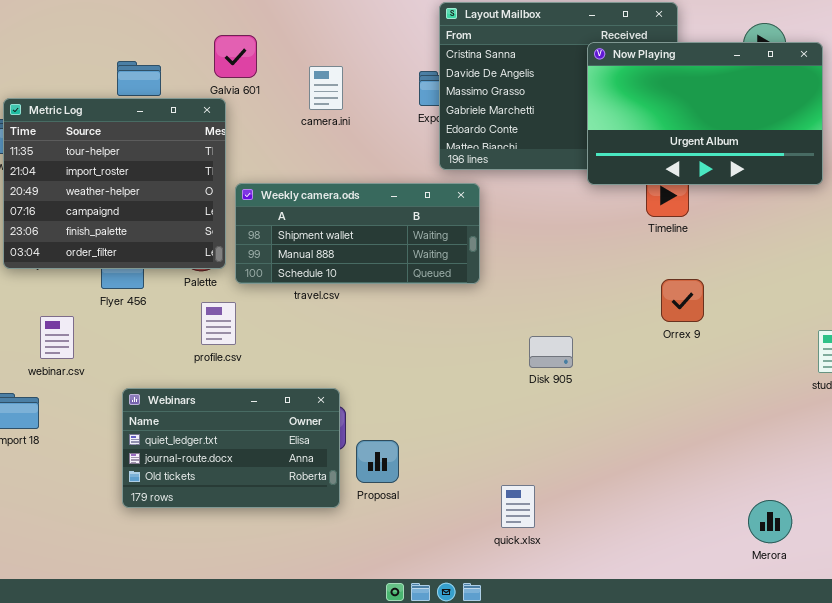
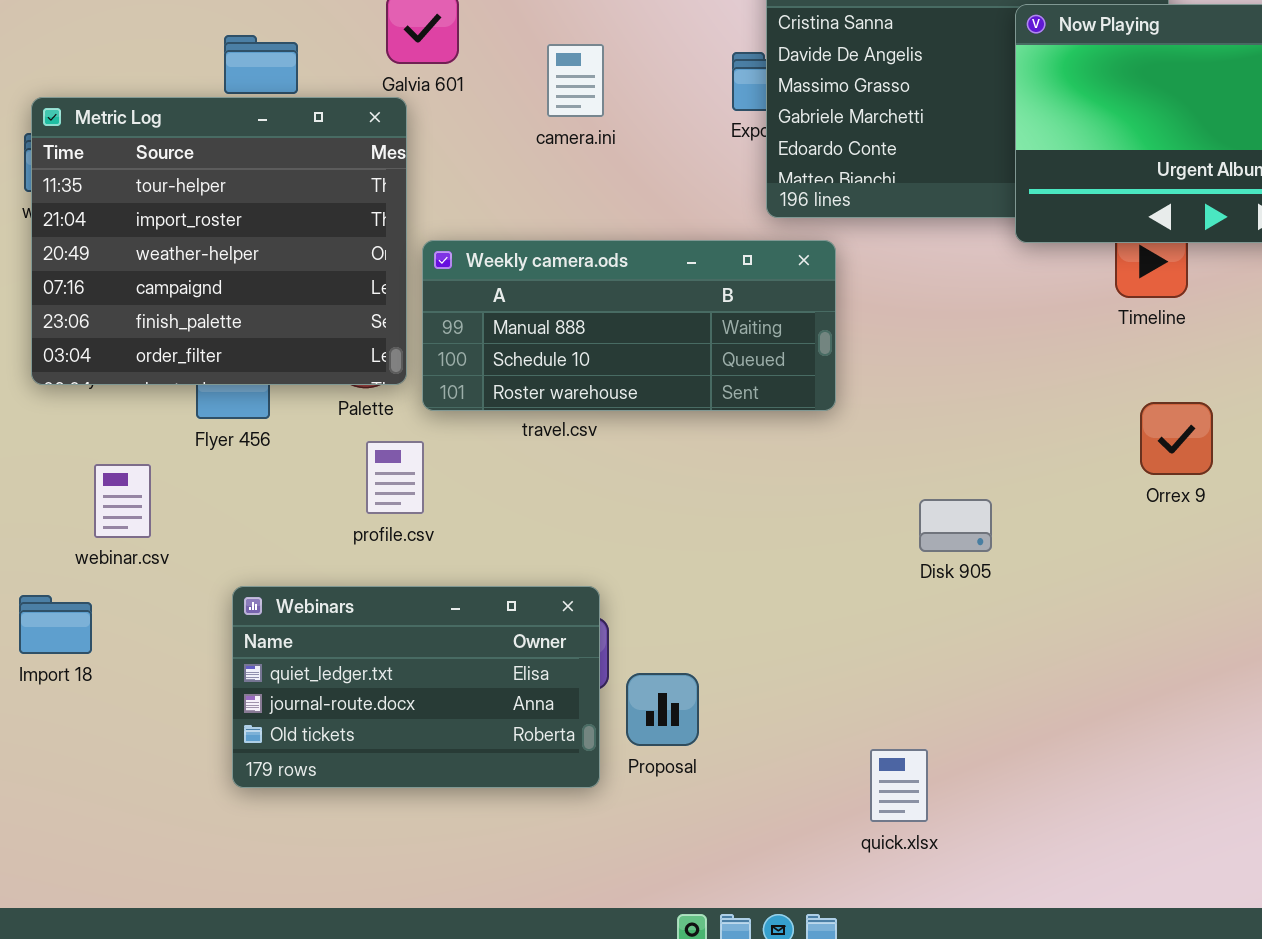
Weekly camera.ods: [235,183,480,284] -> [422,240,836,411], scrolled down 1 row

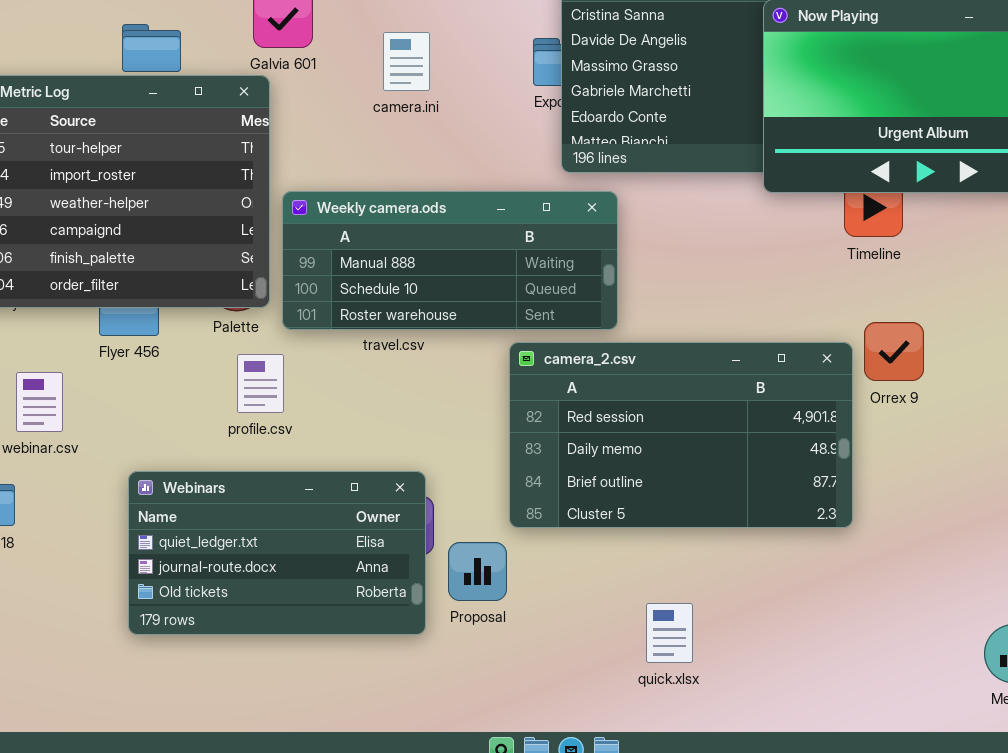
camera_2.csv: none -> [509,342,853,528], opened

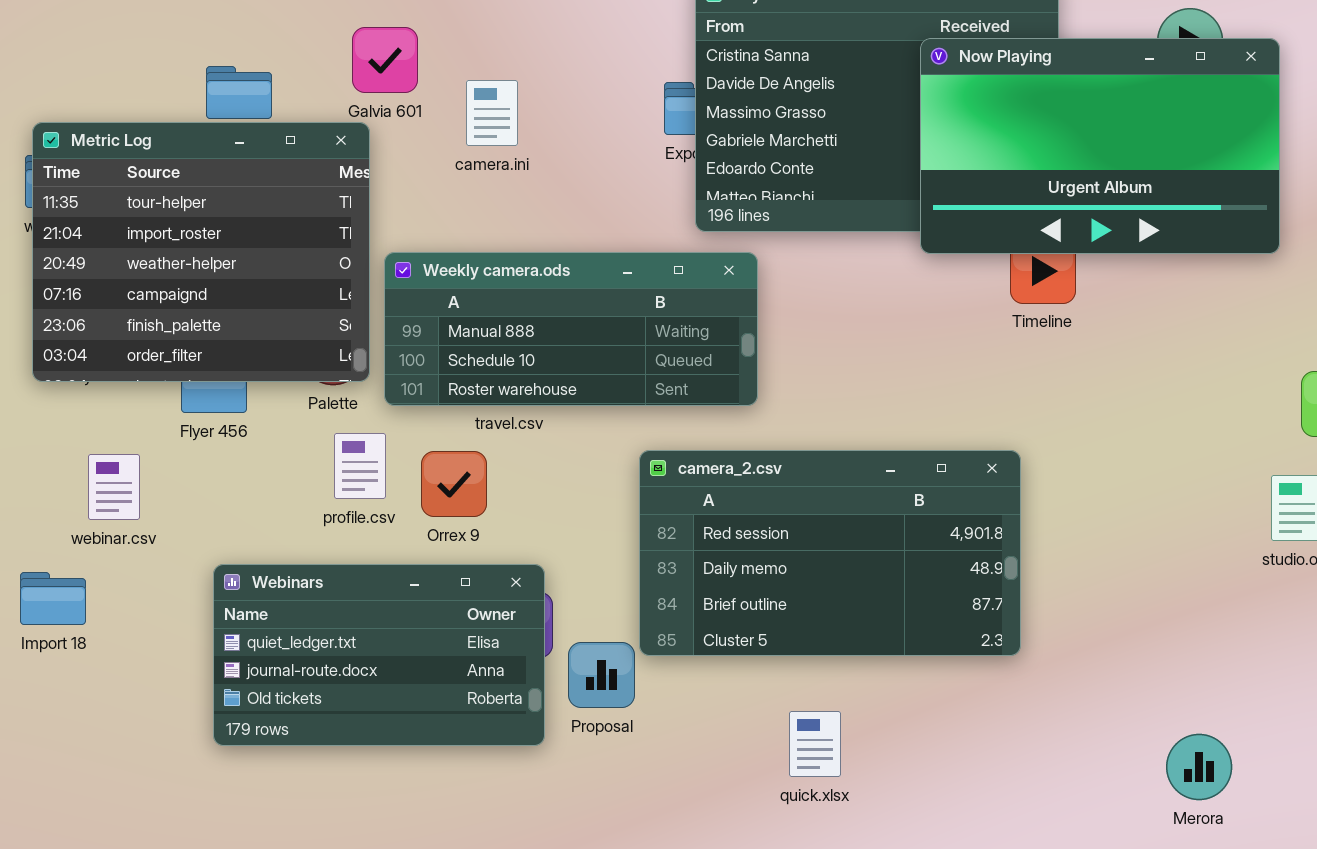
camera.ini: [383,32,430,91] -> [466,80,518,146], moved
Orrex 9: [864,322,924,381] -> [421,451,487,517], moved
camera_2.csv: [509,342,853,528] -> [639,450,1021,656], moved

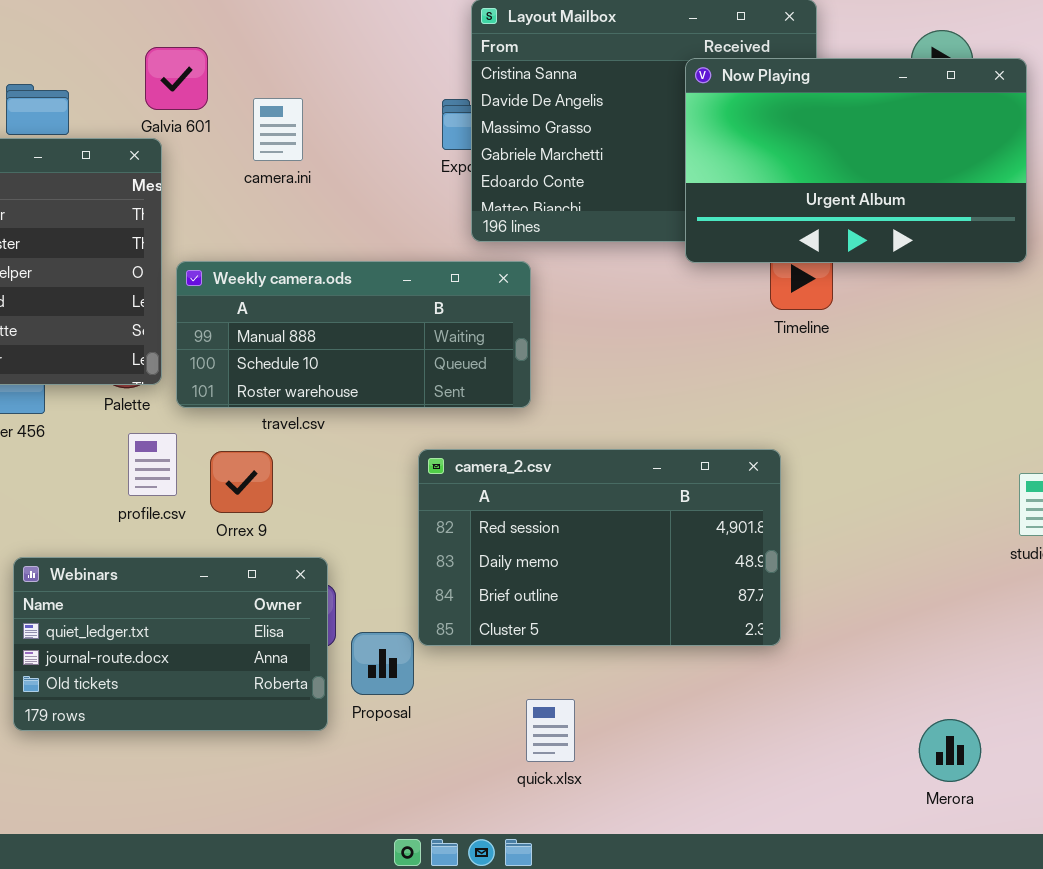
quick.xlsx: [789,711,841,777] -> [526,699,575,762], moved

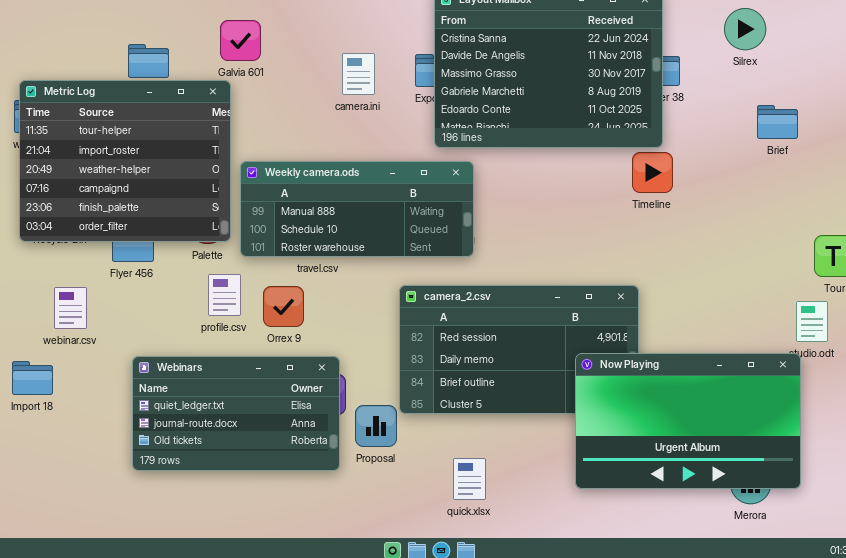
Now Playing: [685,58,1027,263] -> [575,353,801,489], moved
camera.ini: [253,98,303,161] -> [342,53,375,95], moved
quick.xlsx: [526,699,575,762] -> [453,458,486,500], moved

